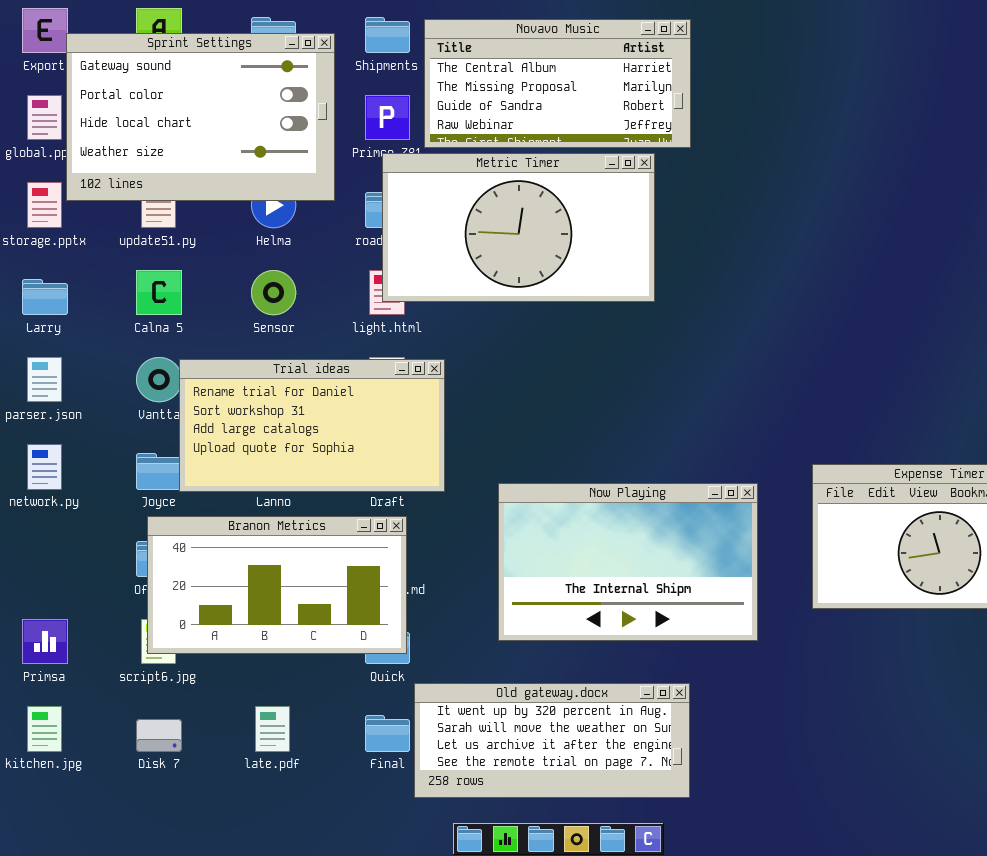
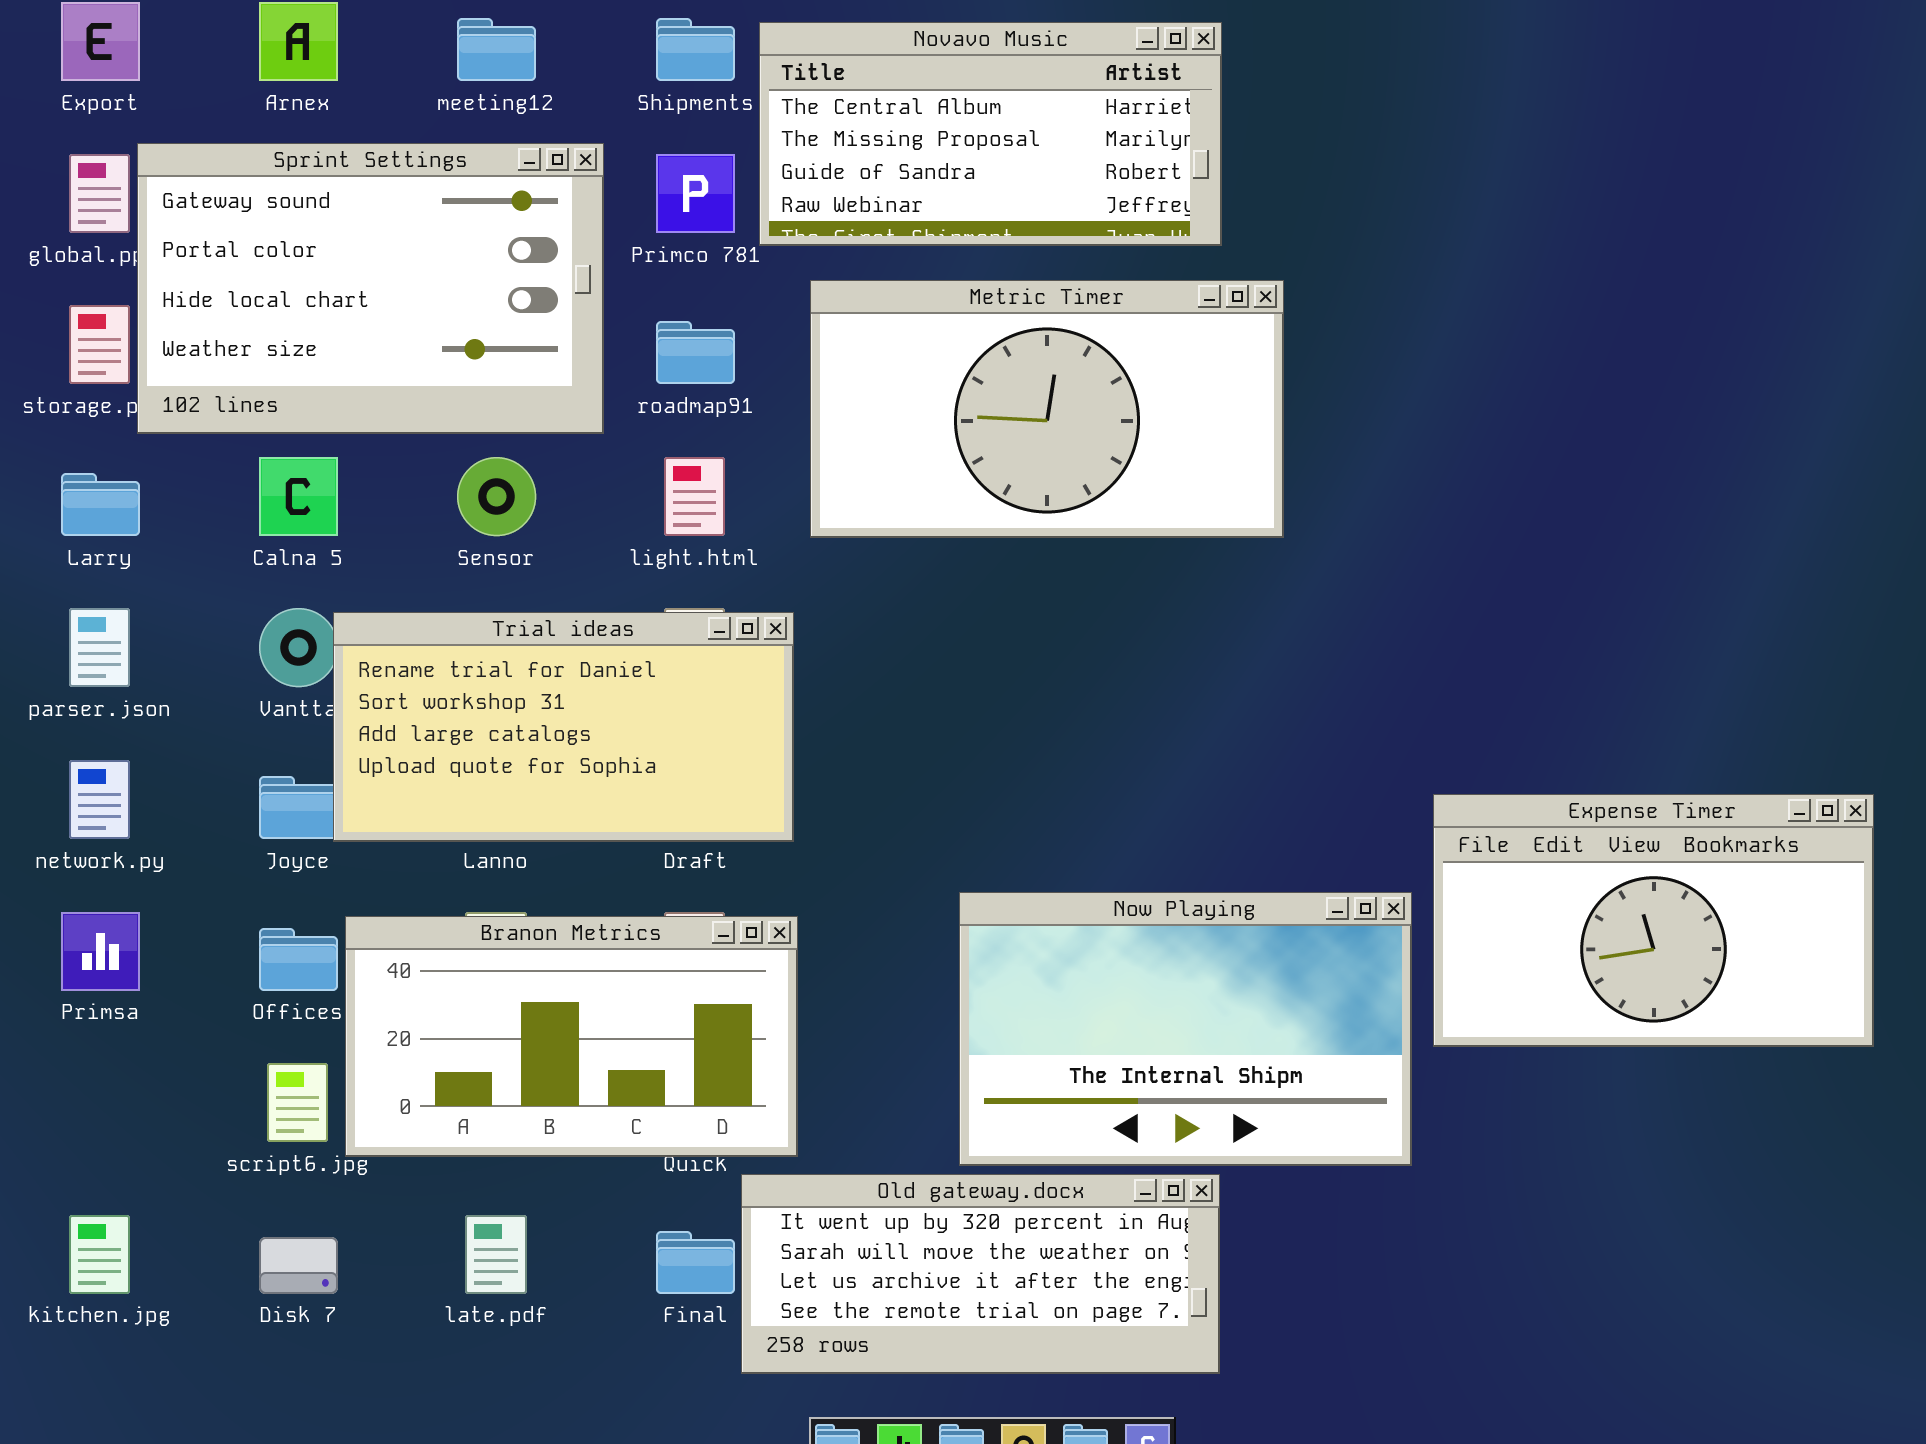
Sprint Settings: [66,33,335,201] -> [137,143,604,434], moved
Metric Timer: [382,153,655,302] -> [810,280,1284,538], moved
Now Playing: [498,483,758,641] -> [959,892,1412,1166], moved
Branon Metrics: [147,516,407,654] -> [345,916,798,1157], moved
Primsa: [22,619,68,664] -> [61,912,140,991], moved

